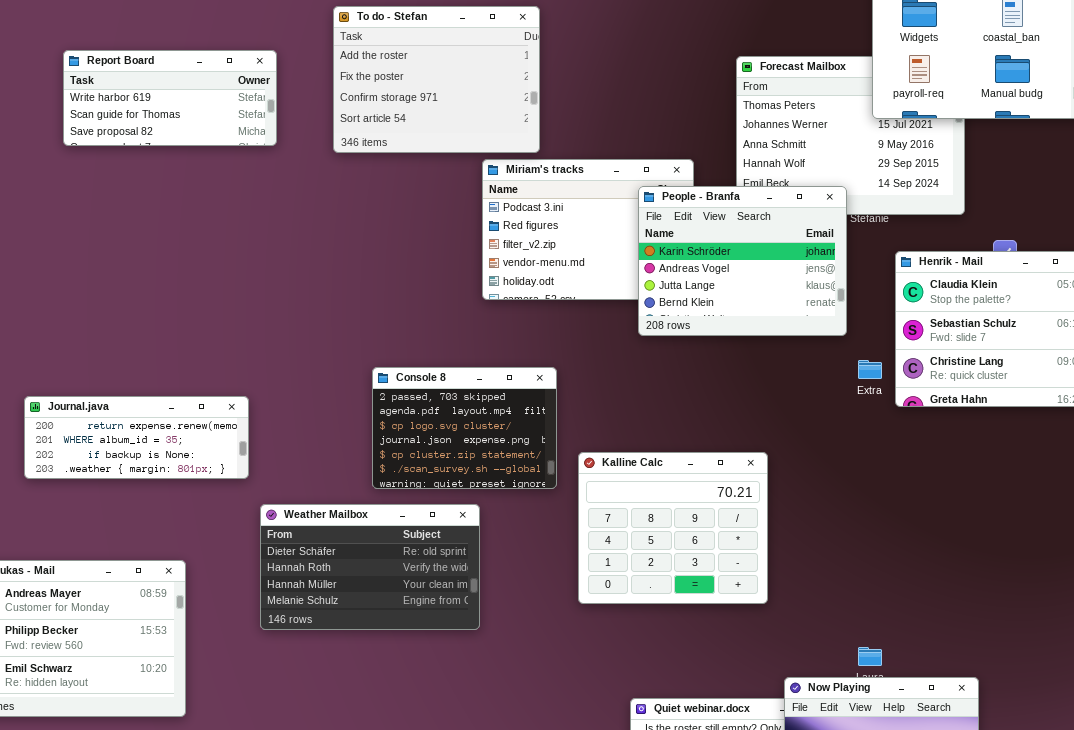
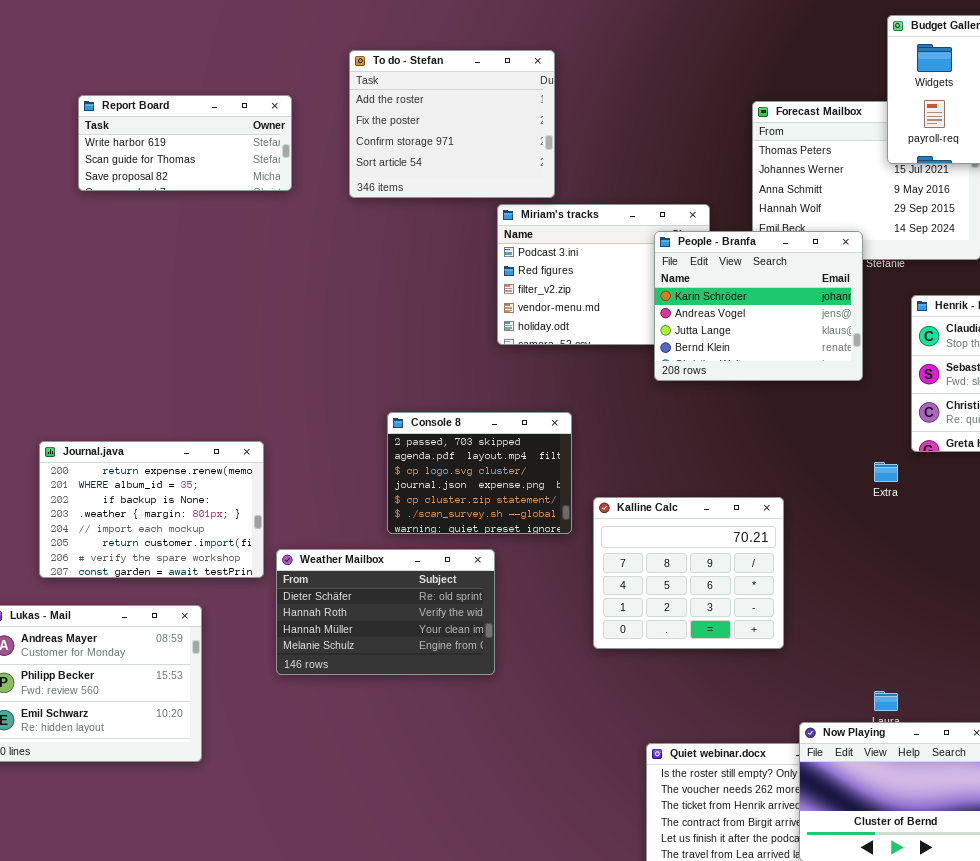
Extra: [858,360,882,379] -> [874,462,898,482], moved
Journal.java: [24,396,249,479] -> [39,441,264,578], resized

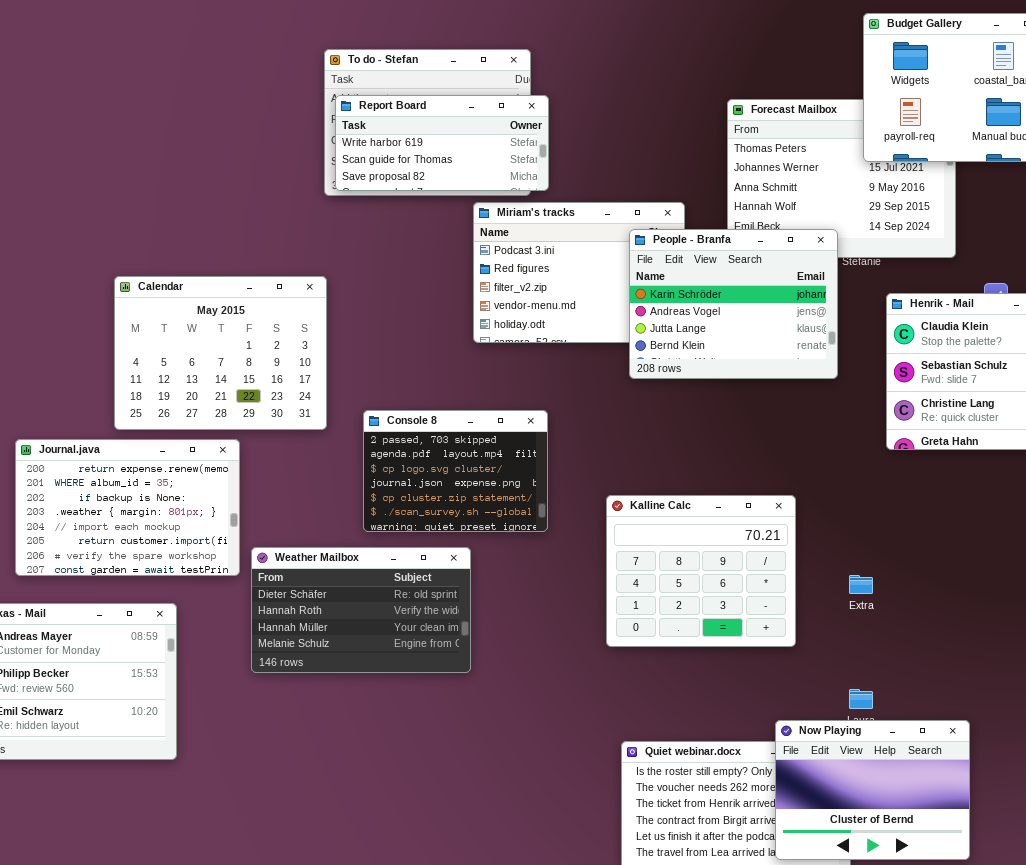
Report Board: [78,95,292,191] -> [335,95,549,191], moved
Calendar: none -> [114,276,327,430], opened
Extra: [874,462,898,482] -> [849,575,873,594], moved
Kalline Calc: [593,497,784,649] -> [606,495,796,647], moved

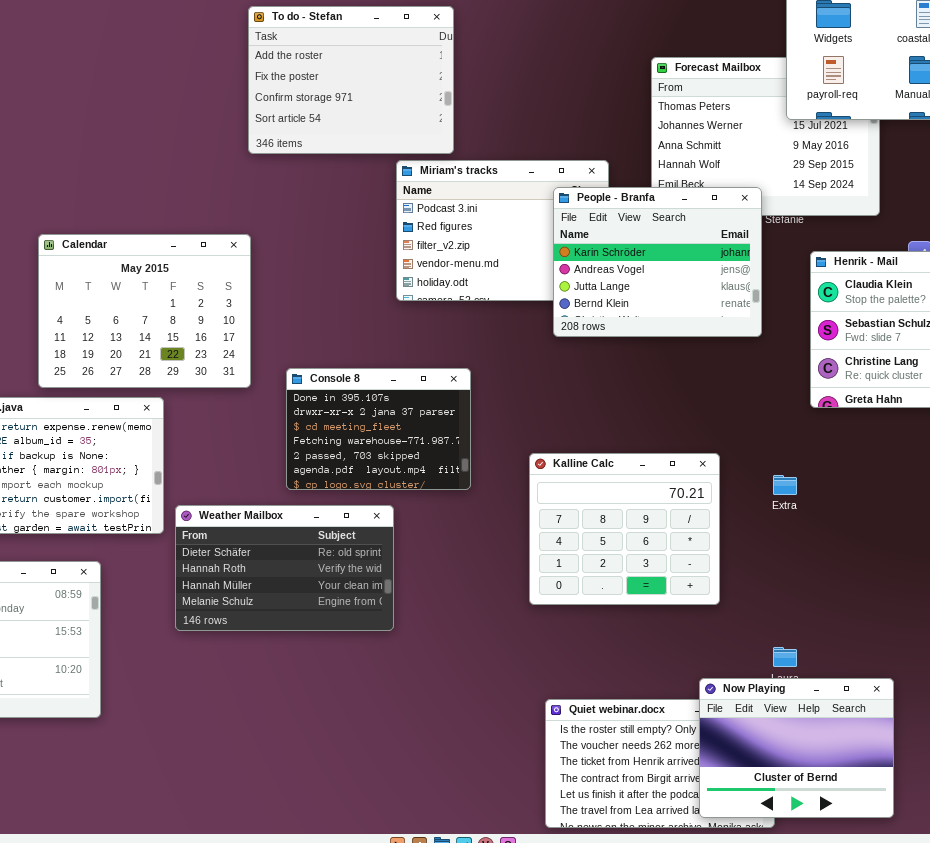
Report Board: [335,95,549,191] -> none, closed
Console 8: [363,410,548,532] -> [286,368,471,490], scrolled up 4 rows
Extra: [849,575,873,594] -> [773,475,797,495], moved

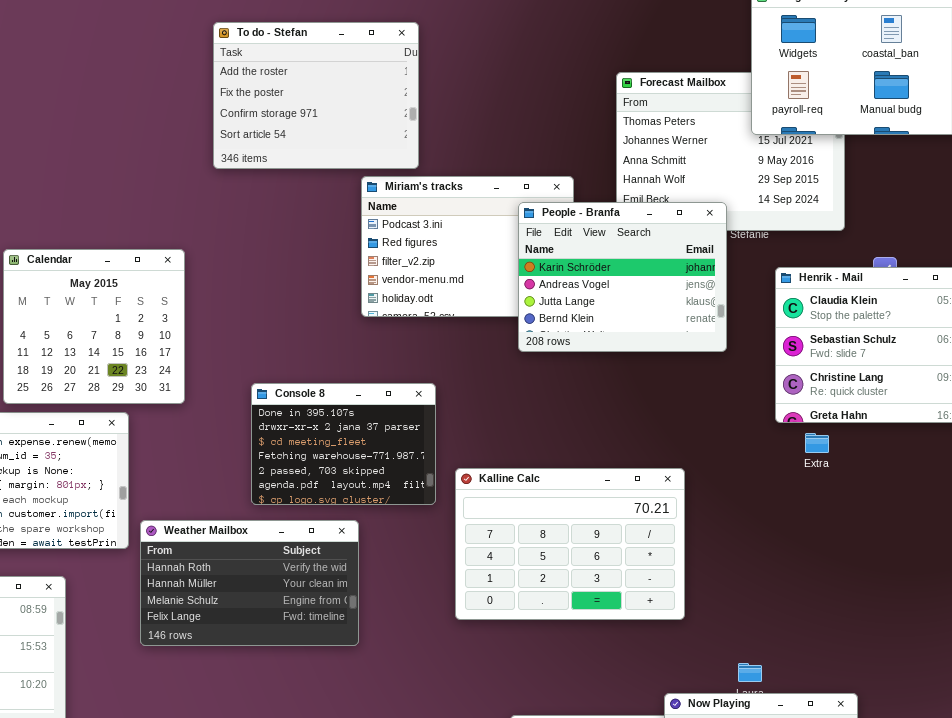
Calendar: [38,234,251,388] -> [3,249,185,404], resized
Kalline Calc: [529,453,720,605] -> [455,468,685,620], resized
Extra: [773,475,797,495] -> [805,433,829,453], moved
Weather Mailbox: [175,505,394,631] -> [140,520,359,646], scrolled down 1 row

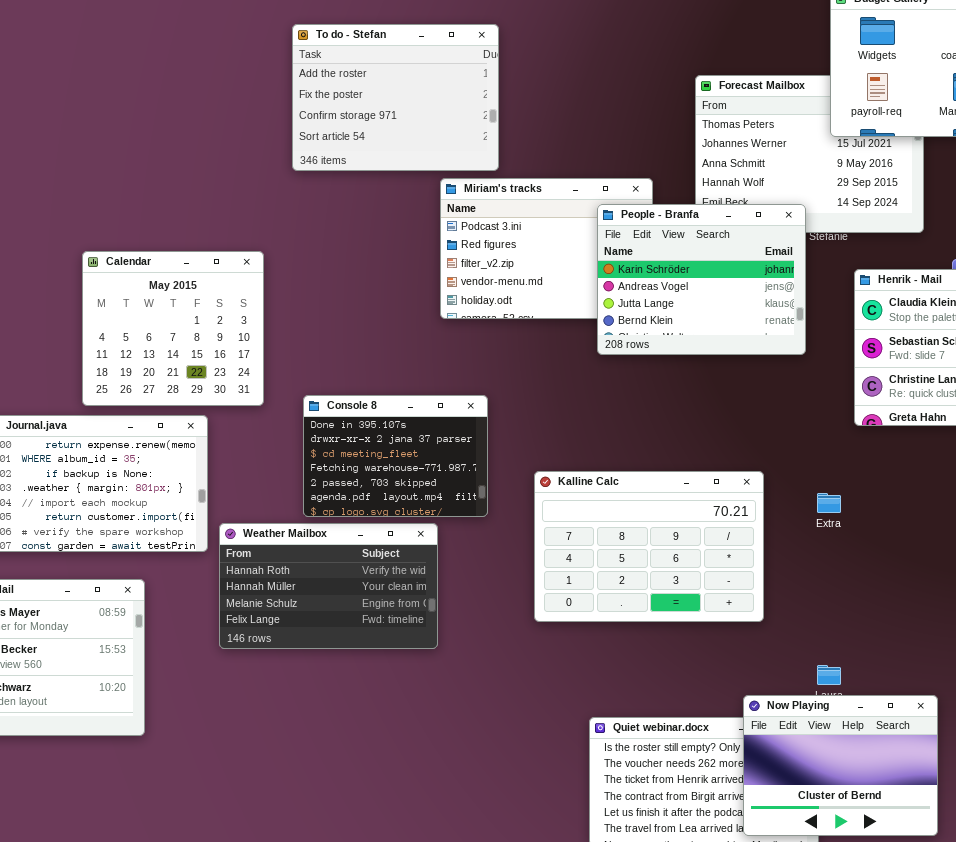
Console 8: [251,383,436,505] -> [303,395,488,517], moved
Extra: [805,433,829,453] -> [817,493,841,513], moved

